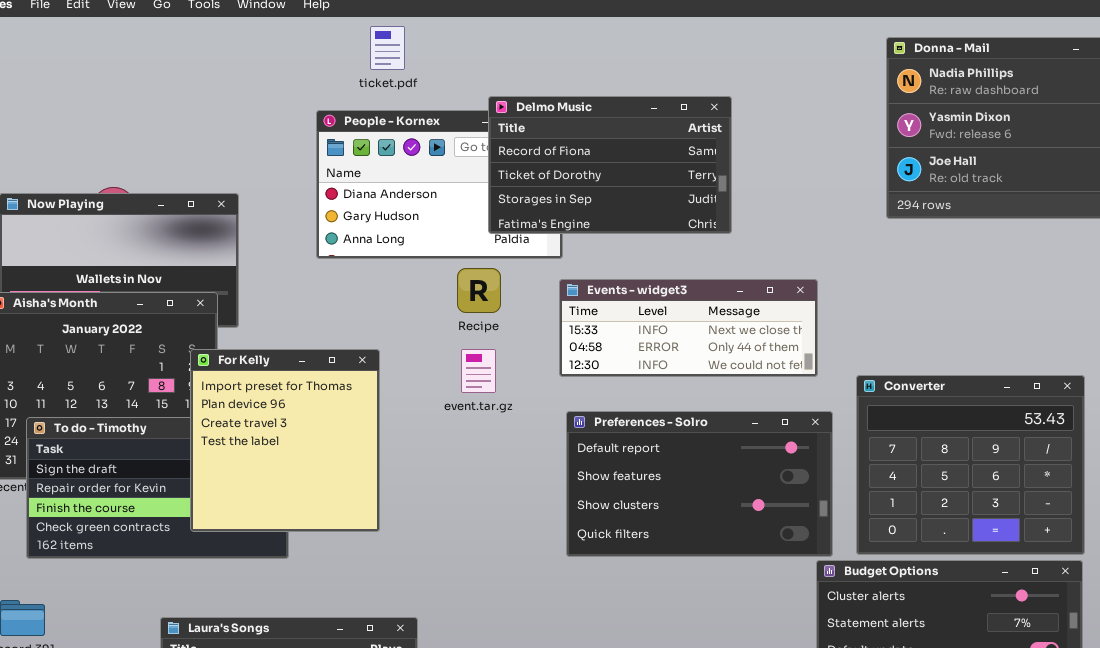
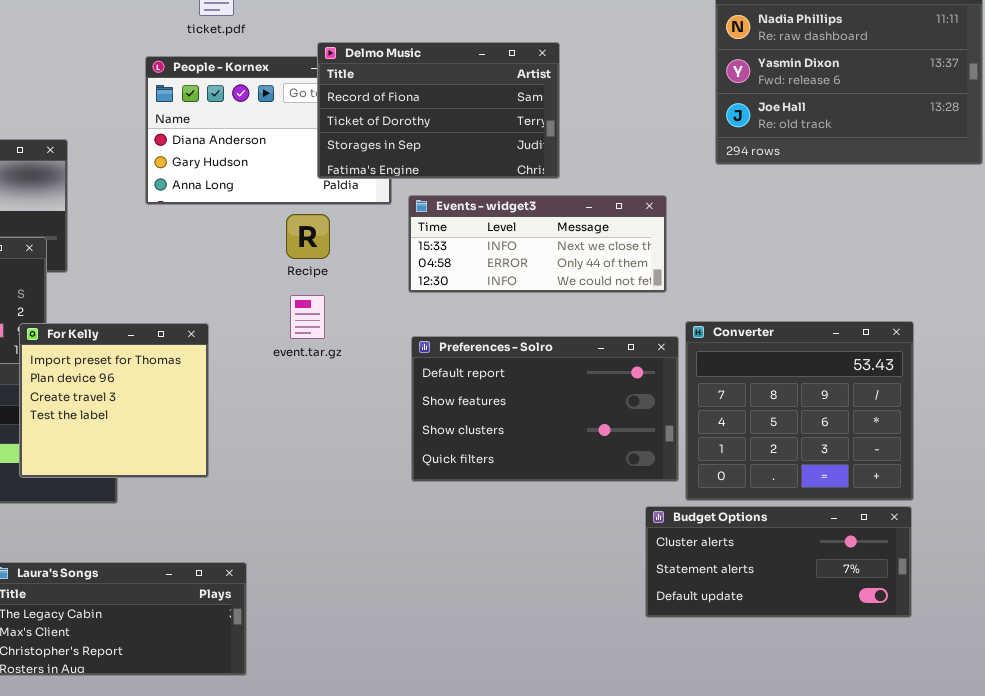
Events - widget3: [559,279,818,377] -> [408,195,667,293], moved
For Kelly: [190,349,380,532] -> [19,323,209,478], resized
Preferences - Solro: [566,411,833,557] -> [411,336,679,482], moved

